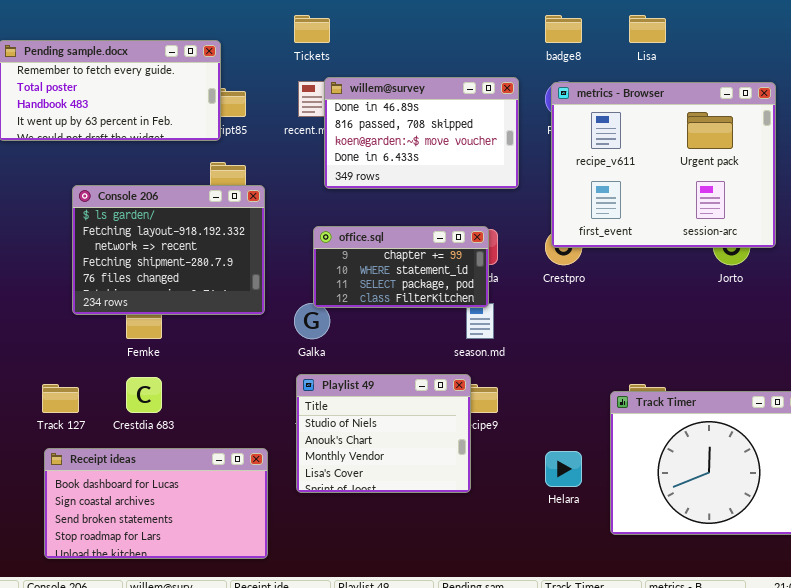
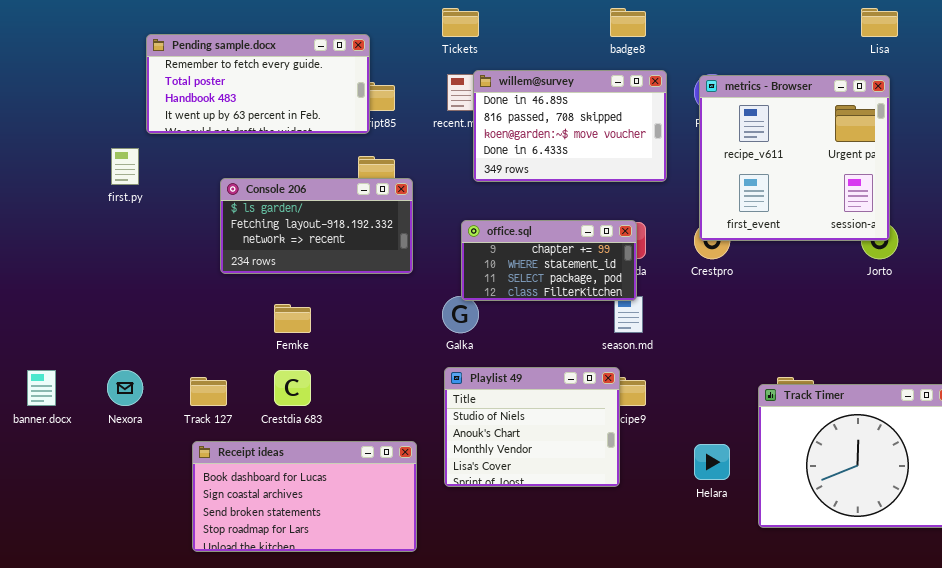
badge8: [545,15,582,43] -> [610,8,646,37], moved
Lisa: [629,15,666,43] -> [861,8,898,37], moved
metrics - Browser: [551,82,776,248] -> [699,75,890,241], resized
Console 206: [72,185,265,315] -> [220,178,413,274], resized

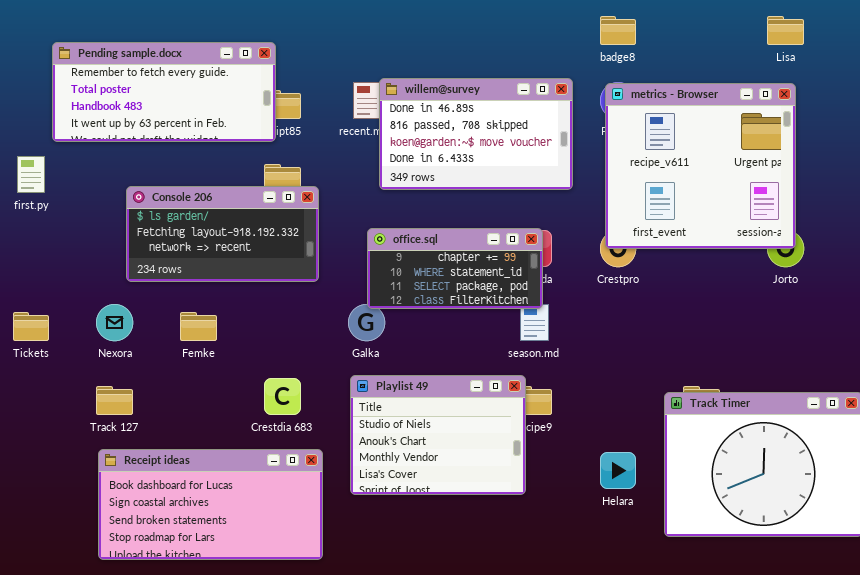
Tickets: [442,8,479,37] -> [13,312,49,341], moved
badge8: [610,8,646,37] -> [600,16,636,45], moved
Nexora: [107,370,143,406] -> [96,304,133,341], moved
Crestdia 683: [274,370,311,406] -> [264,378,301,415], moved

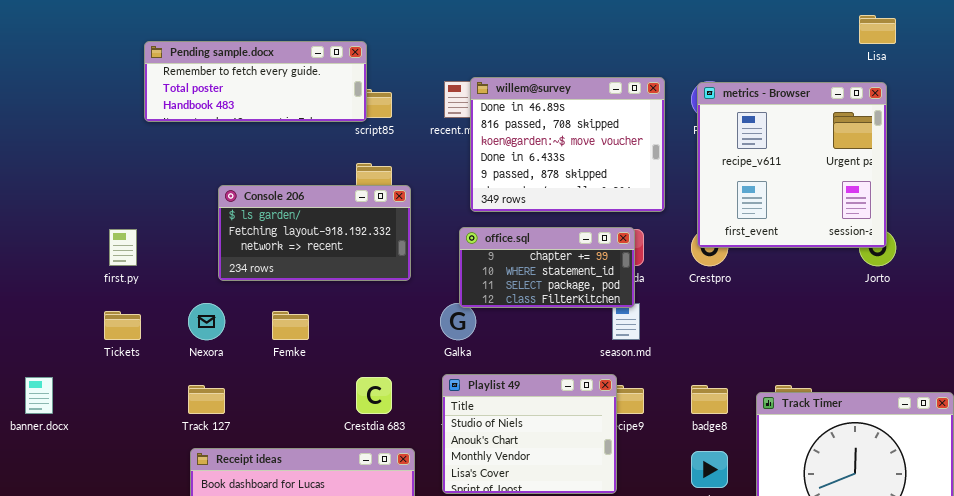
badge8: [600,16,636,45] -> [691,385,728,414], moved
Pending sample.docx: [52,42,276,142] -> [144,41,367,122], resized
willem@survey: [379,78,573,190] -> [470,77,665,212], resized
first.py: [17,156,45,193] -> [109,229,137,266], moved

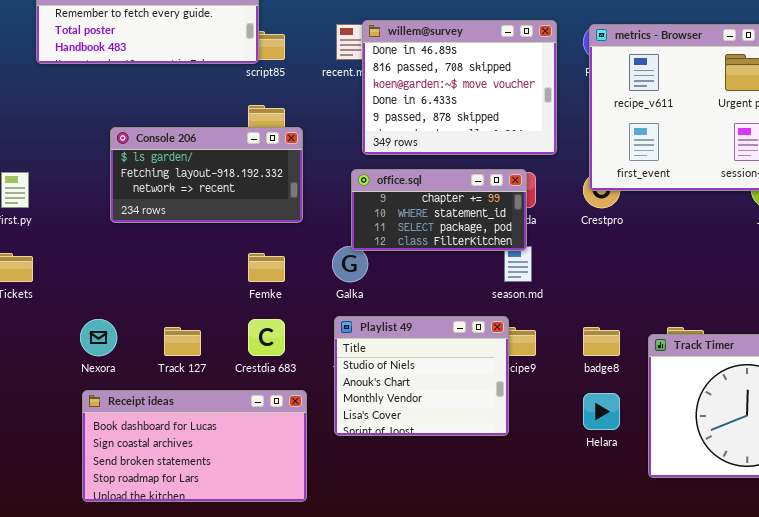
Nexora: [188,303,225,340] -> [80,319,117,356], moved
Femke: [272,311,309,340] -> [248,253,285,282], moved
Track 127: [188,385,225,414] -> [164,327,201,356], moved

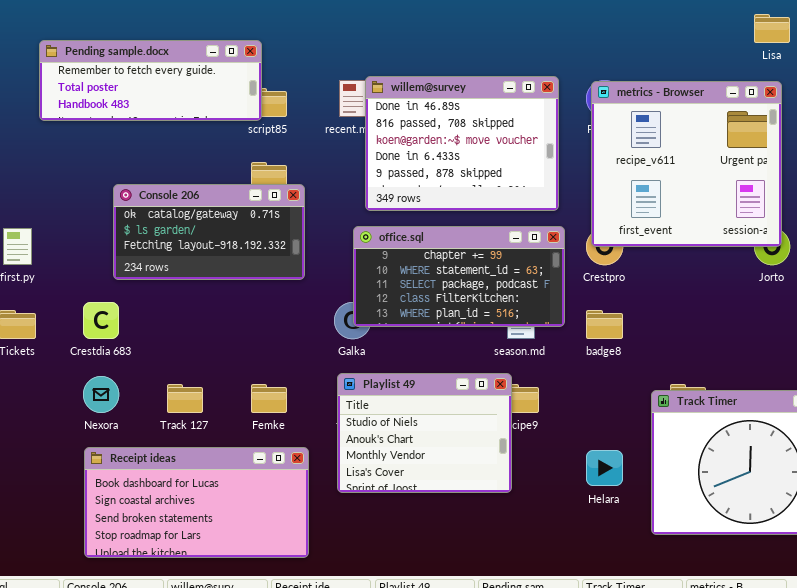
Console 206: [110,127,303,223] -> [113,184,305,280], scrolled up 1 row
office.sql: [351,169,527,251] -> [353,226,565,327], resized
Femke: [248,253,285,282] -> [251,384,287,413], moved
Crestdia 683: [248,319,285,356] -> [83,302,119,339], moved
badge8: [583,327,620,356] -> [586,310,623,339], moved

